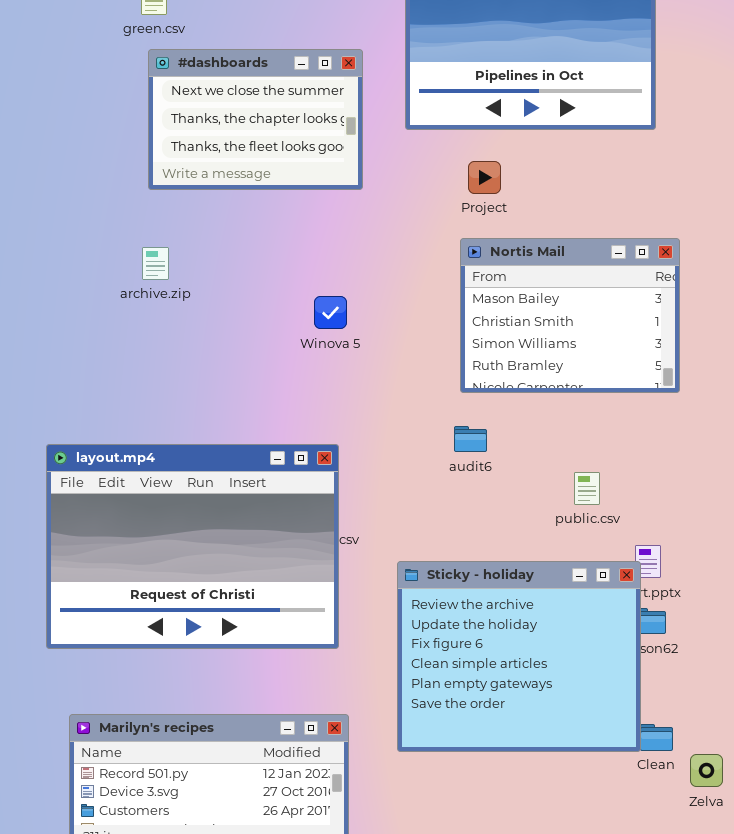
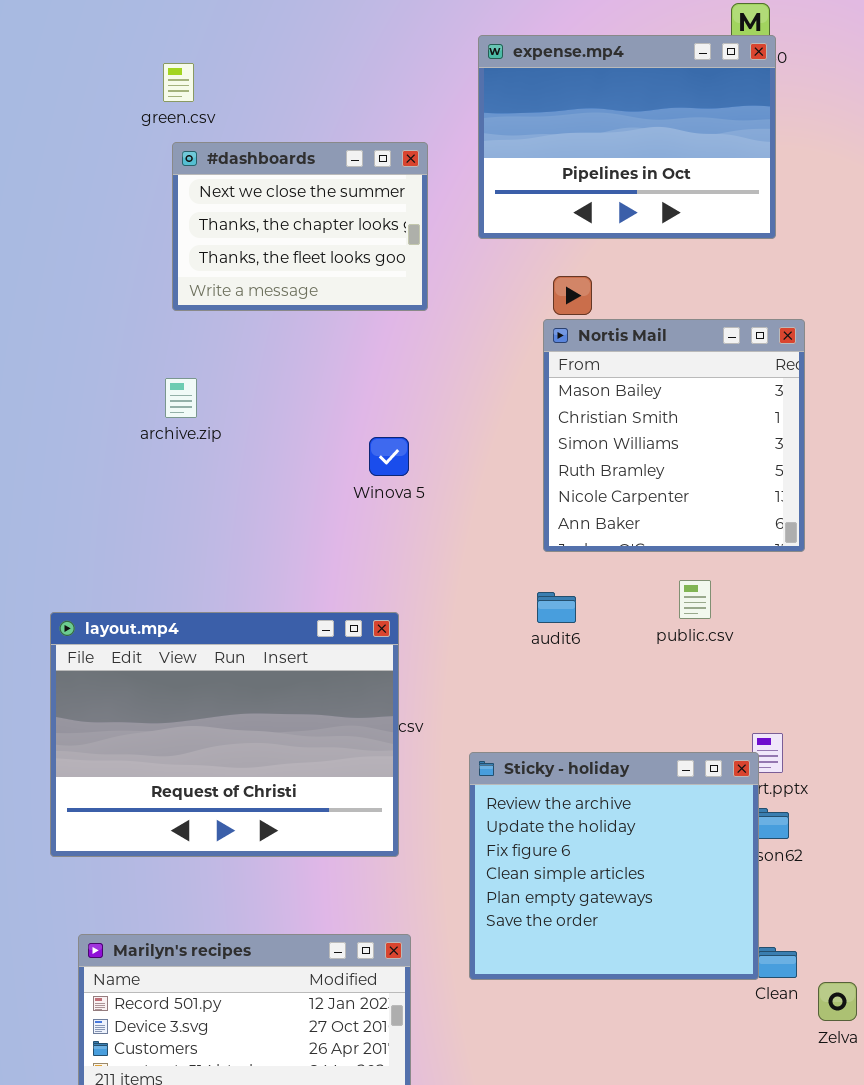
Nortis Mail: [460,238,680,393] -> [543,319,805,552], resized
public.csv: [574,472,600,505] -> [679,580,711,619], moved

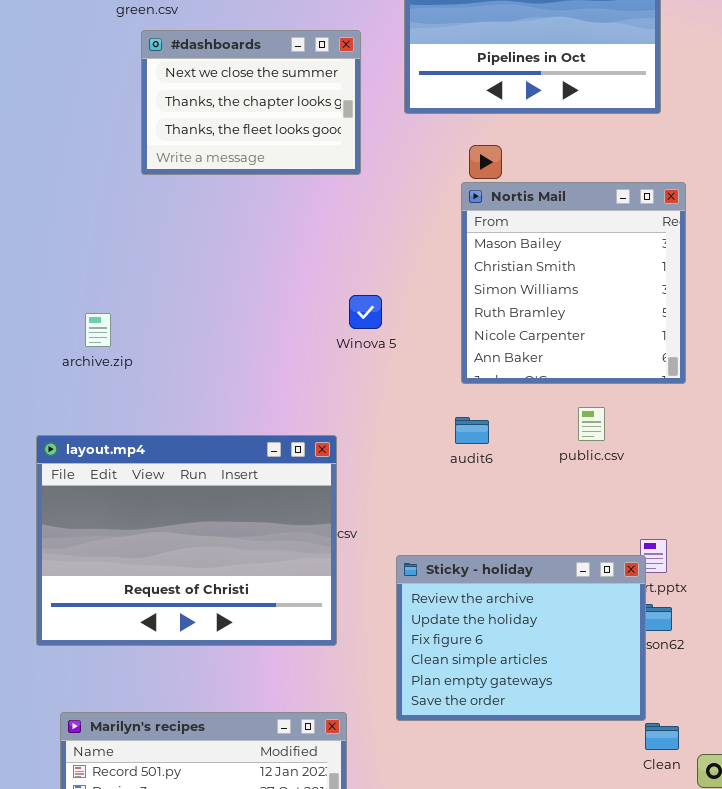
archive.zip: [165,378,197,418] -> [85,313,111,347], moved
Winova 5: [369,437,409,476] -> [349,295,382,329], moved
Sticky - holiday: [469,752,759,980] -> [396,555,646,721], resized

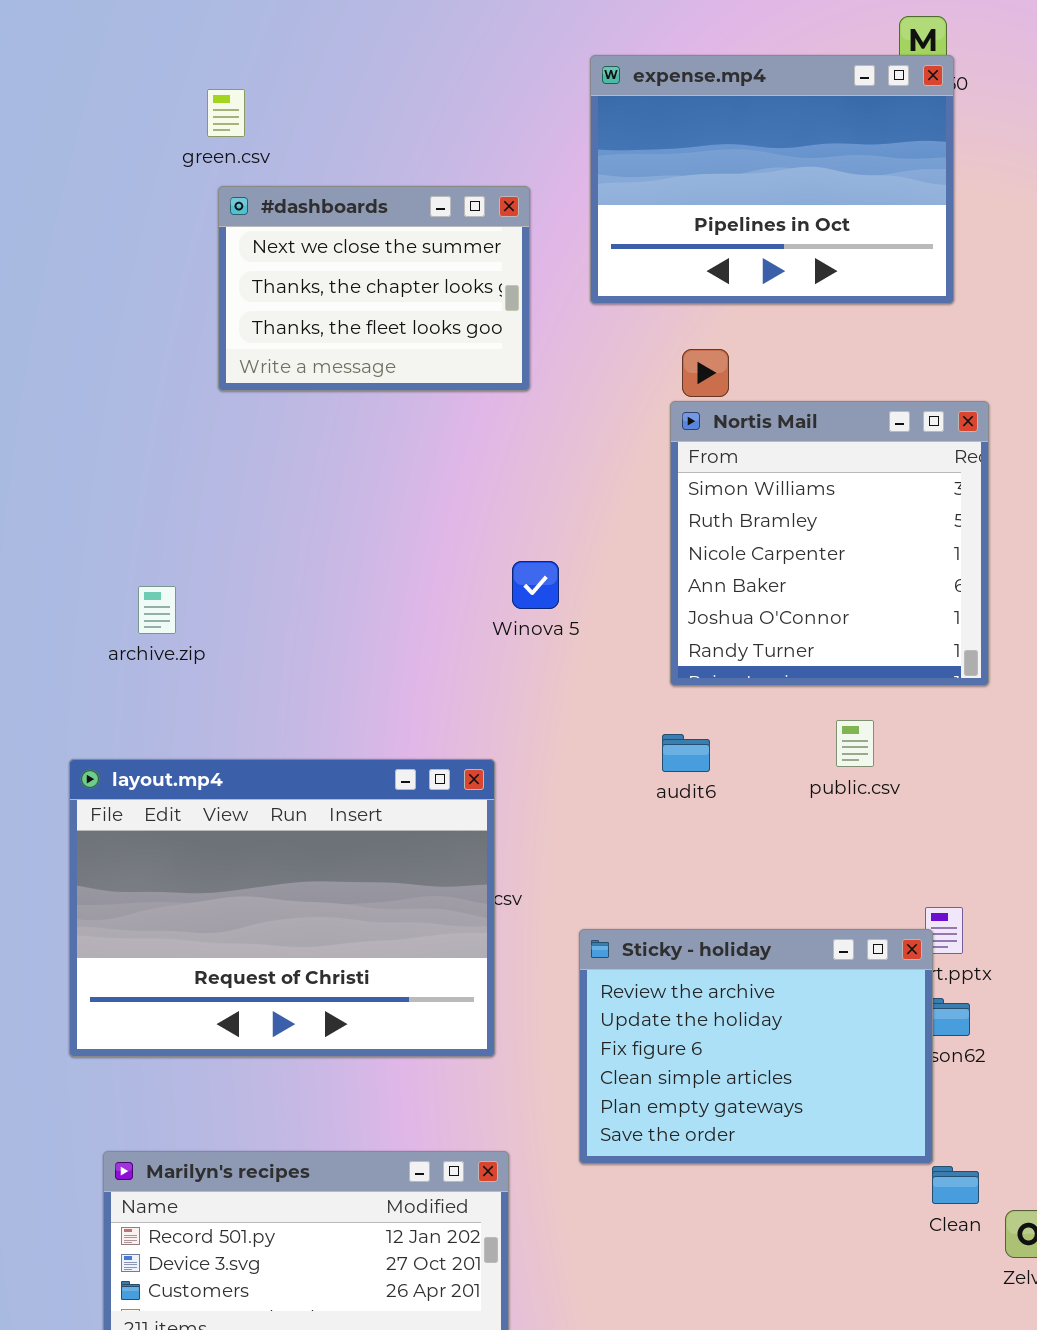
Nortis Mail: [461,182,686,384] -> [670,401,989,686], scrolled down 2 rows

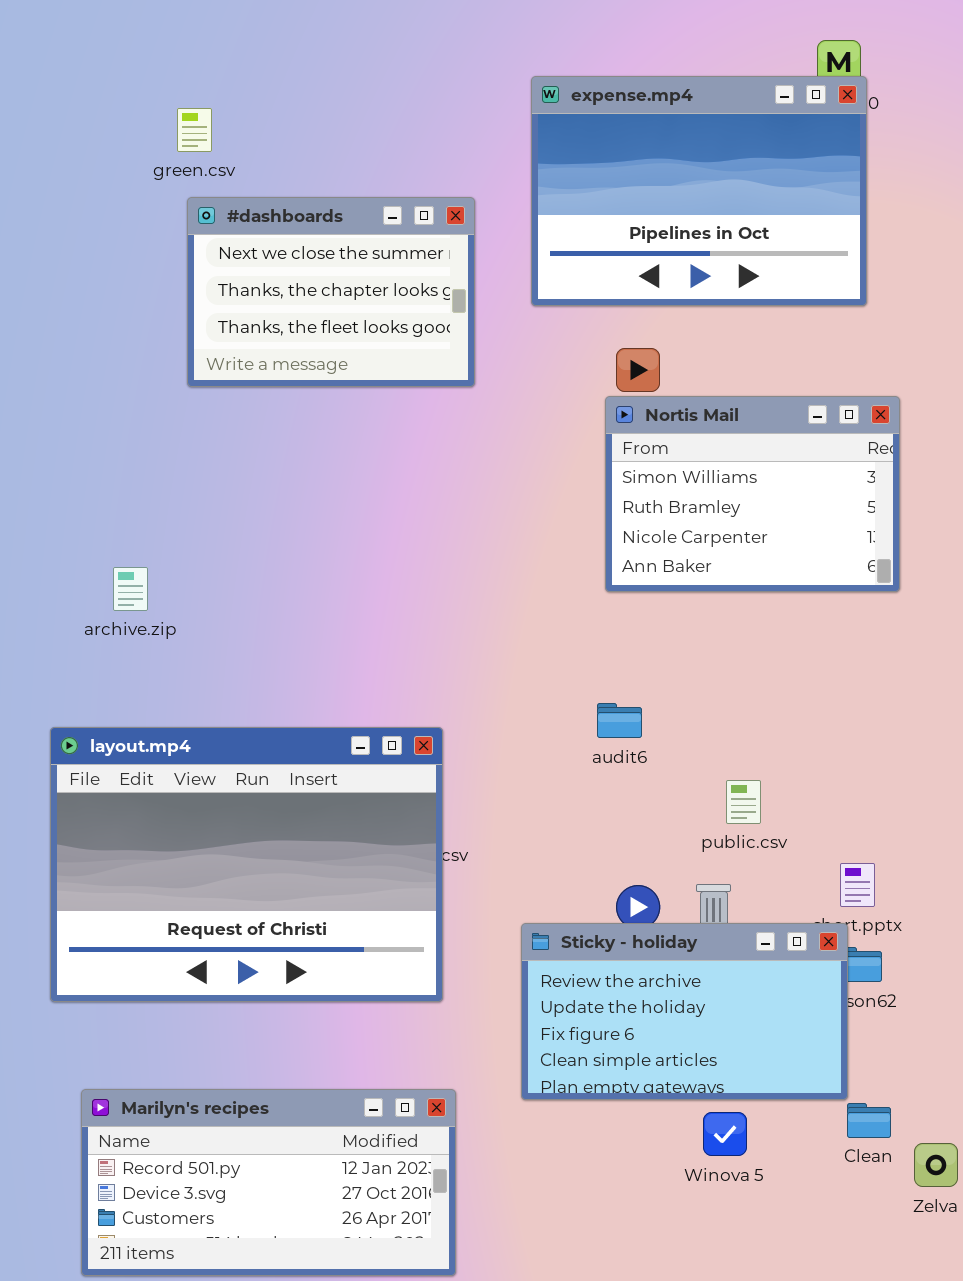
Nortis Mail: [670,401,989,686] -> [605,396,900,592], resized
Winova 5: [512,561,559,609] -> [703,1112,747,1156], moved
public.csv: [836,720,874,767] -> [726,780,761,824], moved
Sticky - holiday: [579,929,933,1164] -> [521,923,848,1100], resized

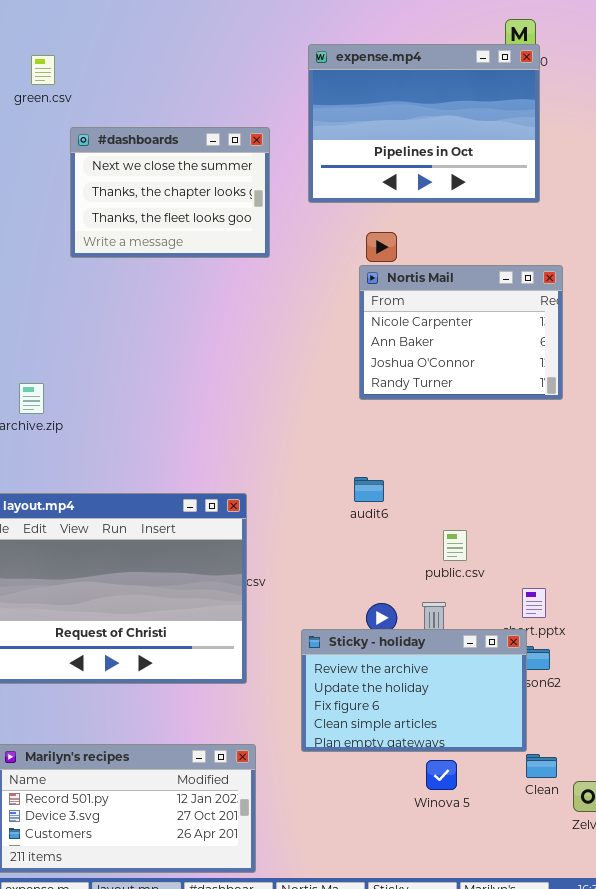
green.csv: [177,108,212,152] -> [31,55,55,85], moved
Nortis Mail: [605,396,900,592] -> [359,265,563,400], scrolled down 2 rows

